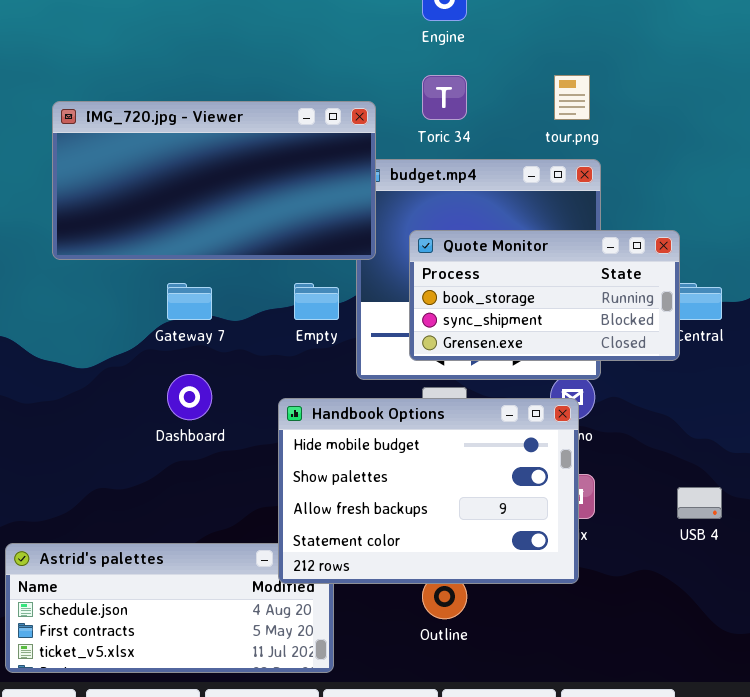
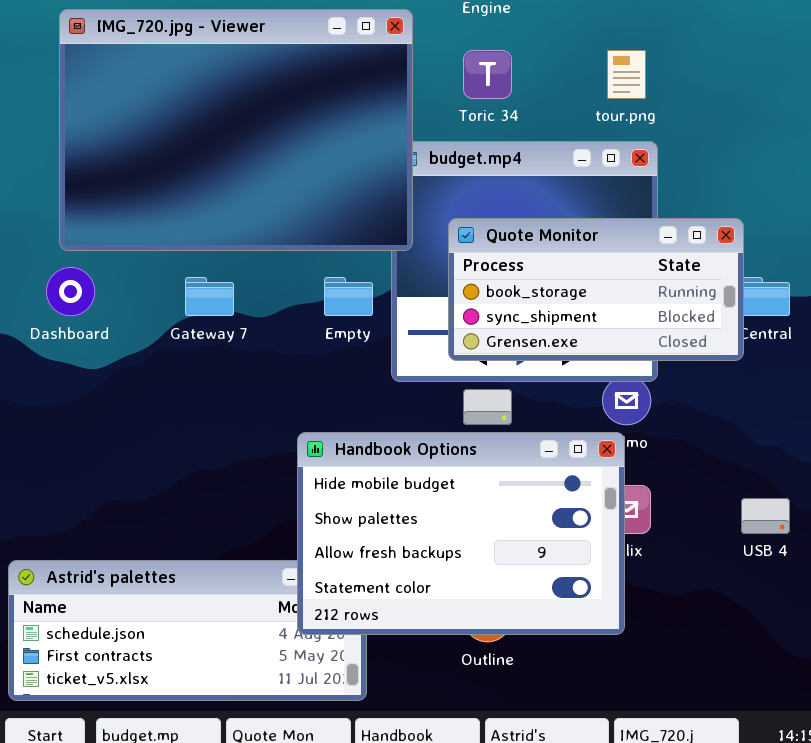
IMG_720.jpg - Viewer: [52,101,376,260] -> [59,9,413,251], resized
Dashboard: [167,374,212,420] -> [46,267,95,316], moved
Handbook Options: [278,398,579,584] -> [297,432,625,635], moved

